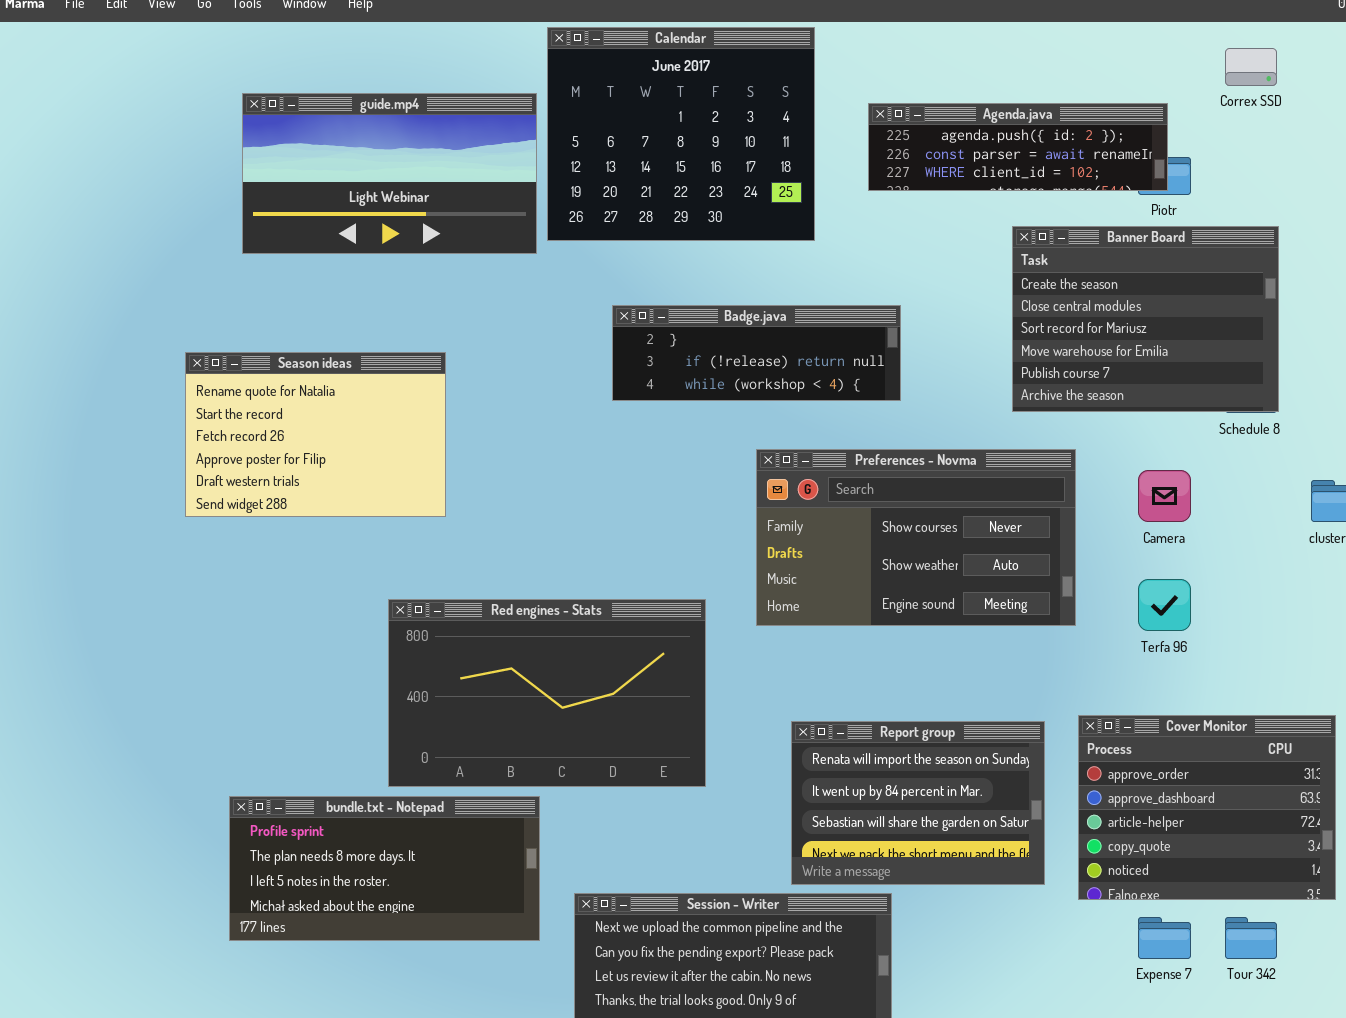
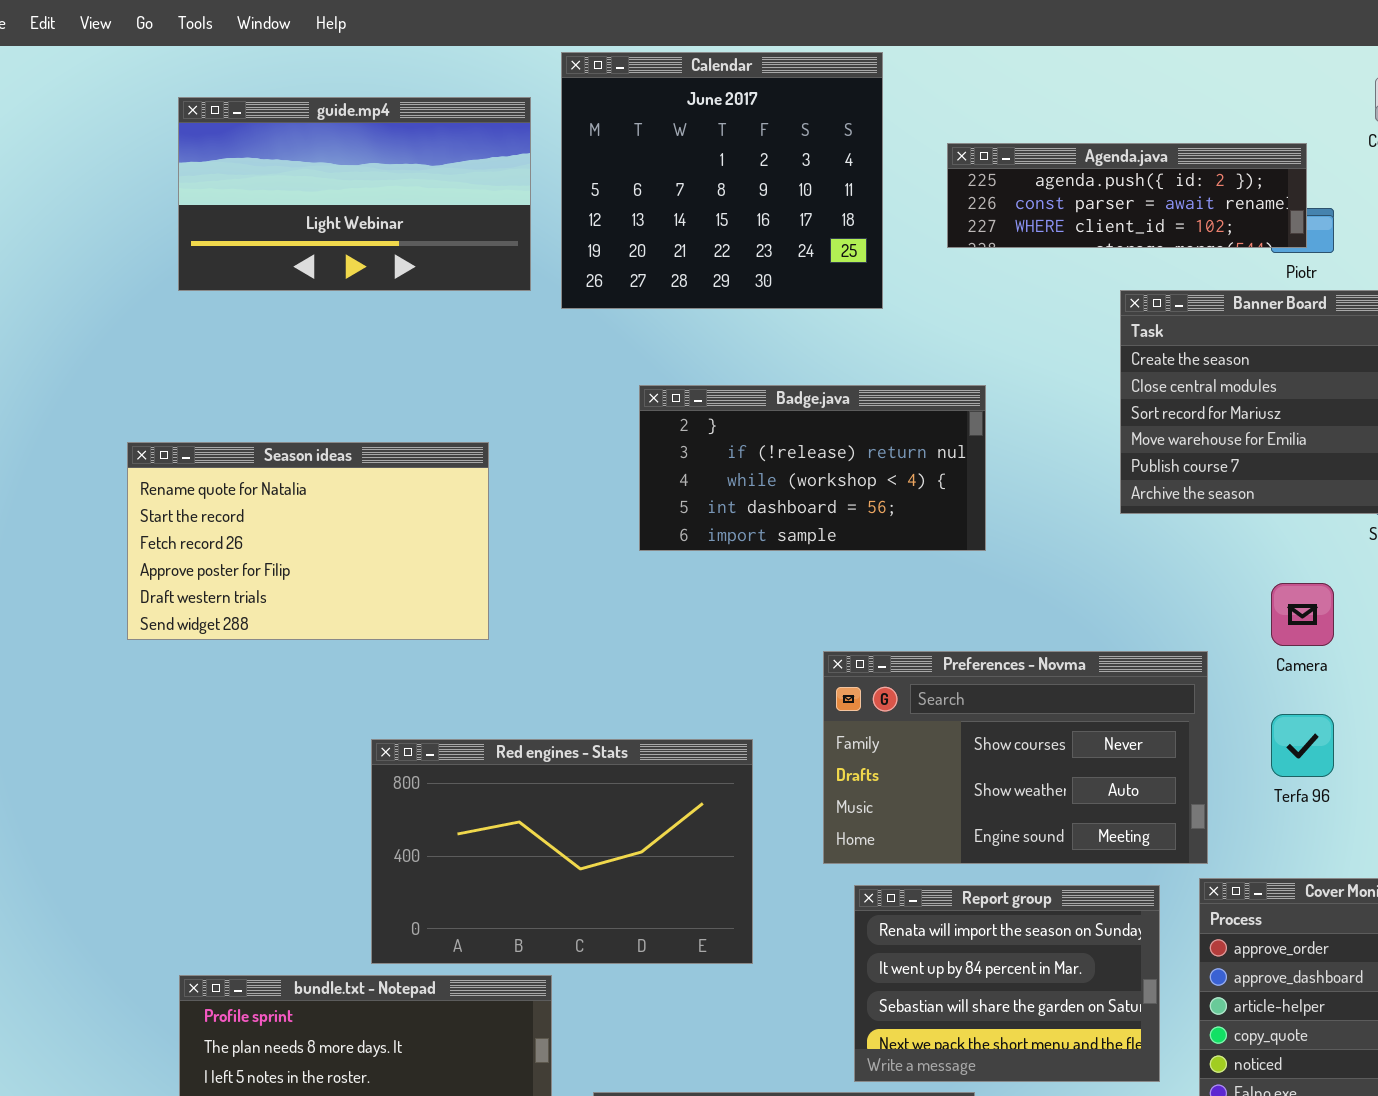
guide.mp4: [242,93,537,254] -> [178,97,531,291], moved
Badge.java: [612,305,901,401] -> [639,385,986,551], resized
Season ideas: [185,352,446,517] -> [127,442,489,640], resized
Preferences - Novma: [756,449,1076,626] -> [823,651,1208,864], moved

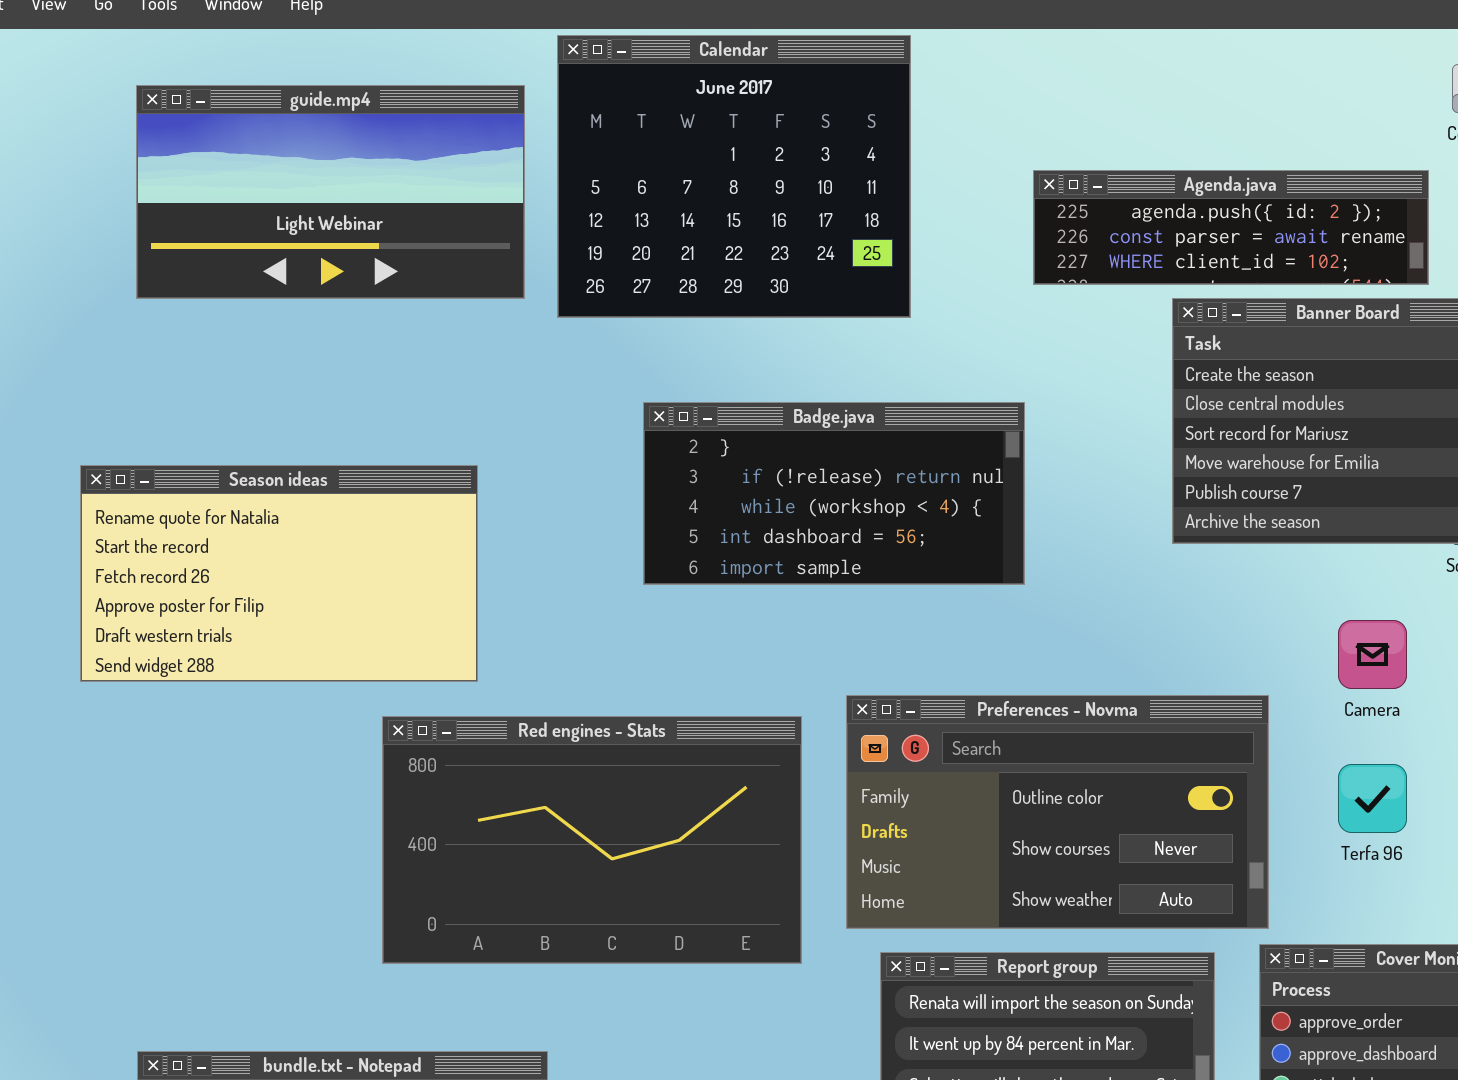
Agenda.java: [947,143,1307,248] -> [1033,170,1429,285], moved
Preferences - Novma: [823,651,1208,864] -> [846,695,1269,929], scrolled up 1 row
Red engines - Stats: [371,739,753,964] -> [382,716,802,964], moved

